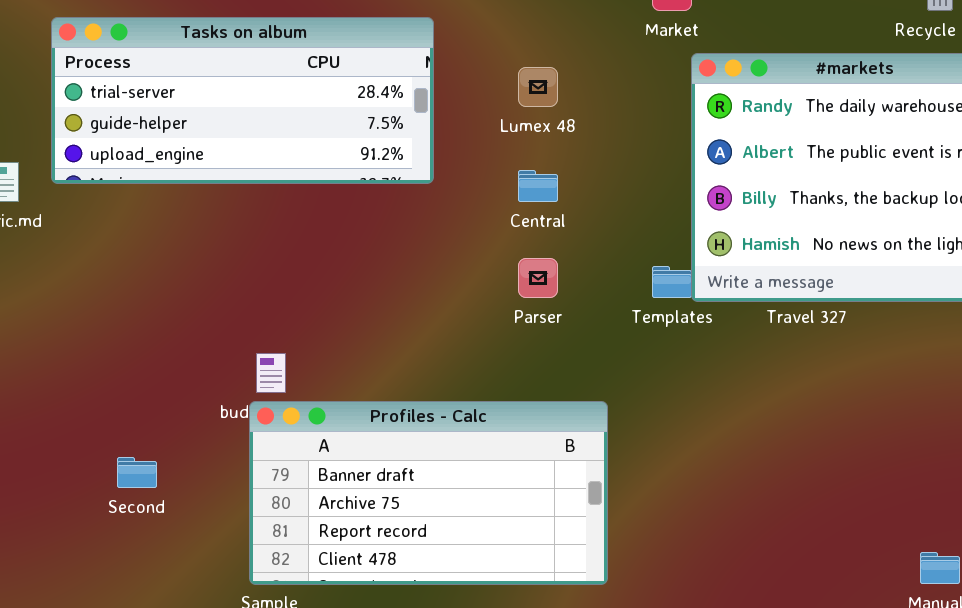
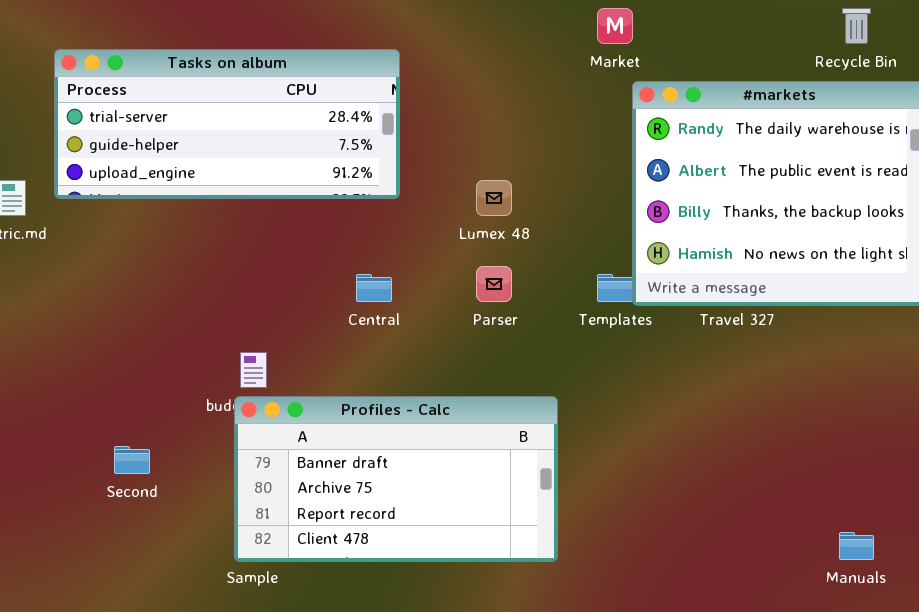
Lumex 48: [518,67,558,107] -> [476,180,512,216], moved
Central: [518,170,558,202] -> [356,274,392,302], moved

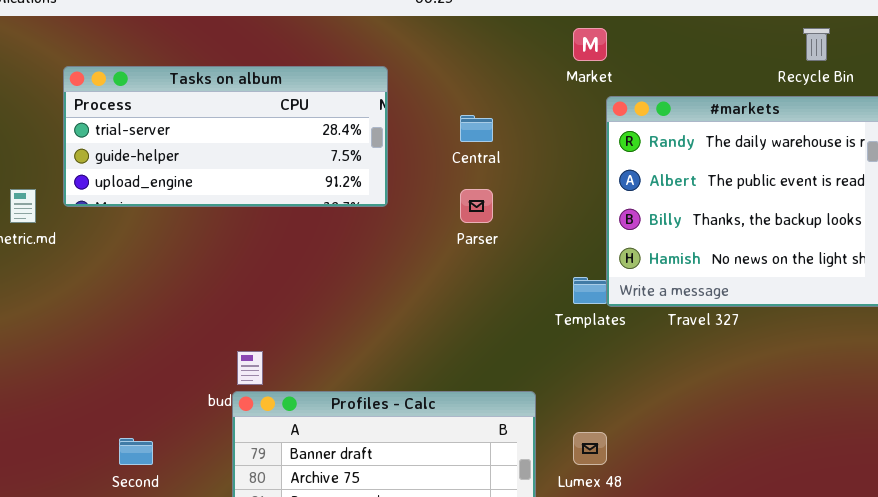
Lumex 48: [476,180,512,216] -> [573,432,607,465], moved
Parser: [476,266,512,302] -> [460,189,493,223], moved
Central: [356,274,392,302] -> [460,115,493,142], moved

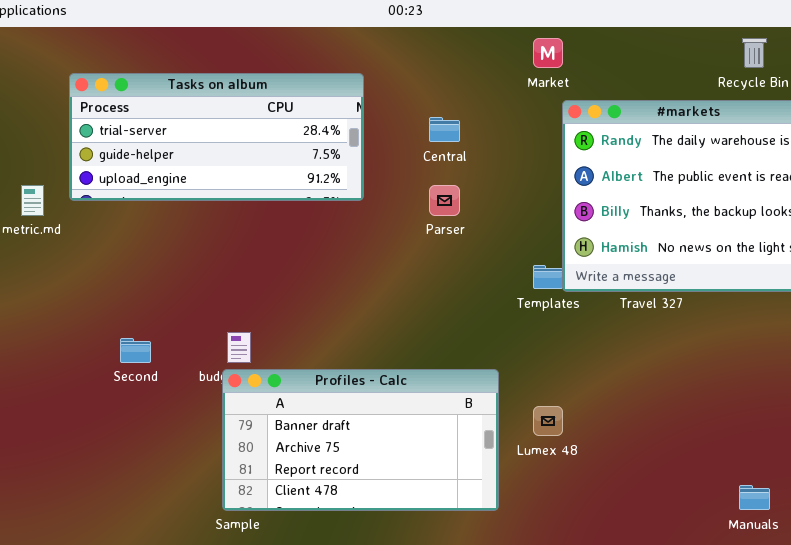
Second: [119,438,153,465] -> [120,338,151,363], moved

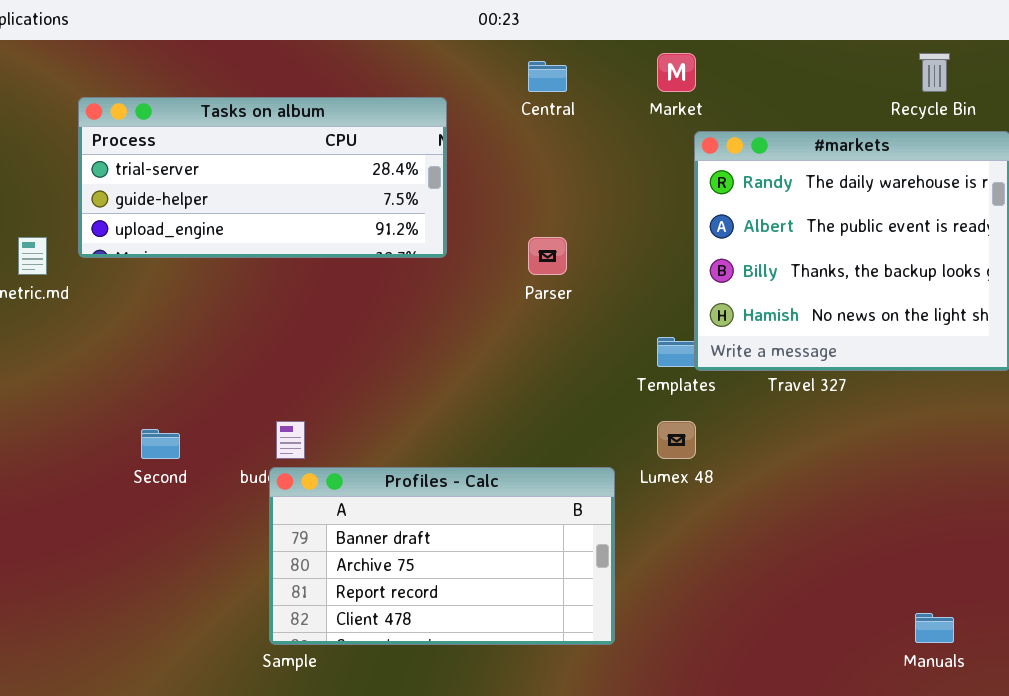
Central: [429,117,460,142] -> [528,61,567,92], moved
Lumex 48: [533,406,563,436] -> [657,421,696,459], moved

